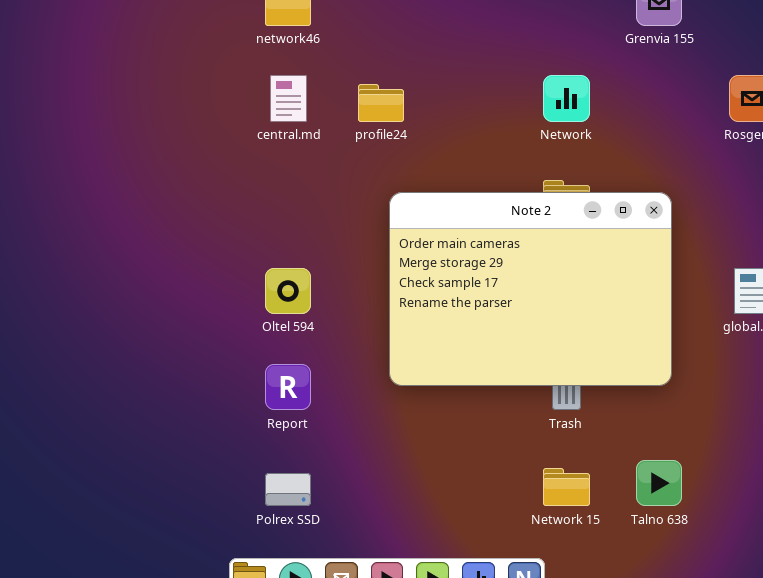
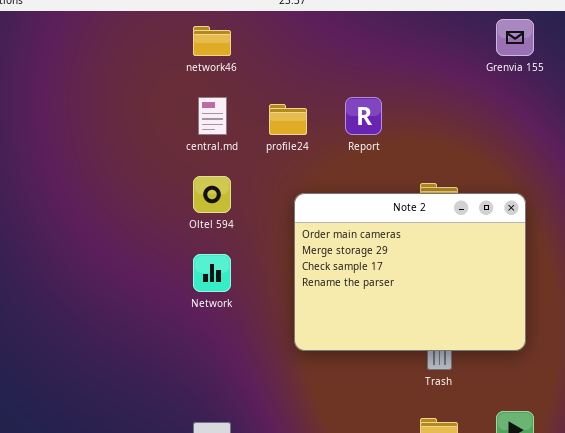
Network: [543,75,590,122] -> [193,254,231,292], moved
Oltel 594: [265,268,311,314] -> [193,176,231,213], moved
Report: [265,364,311,410] -> [345,97,382,135], moved

